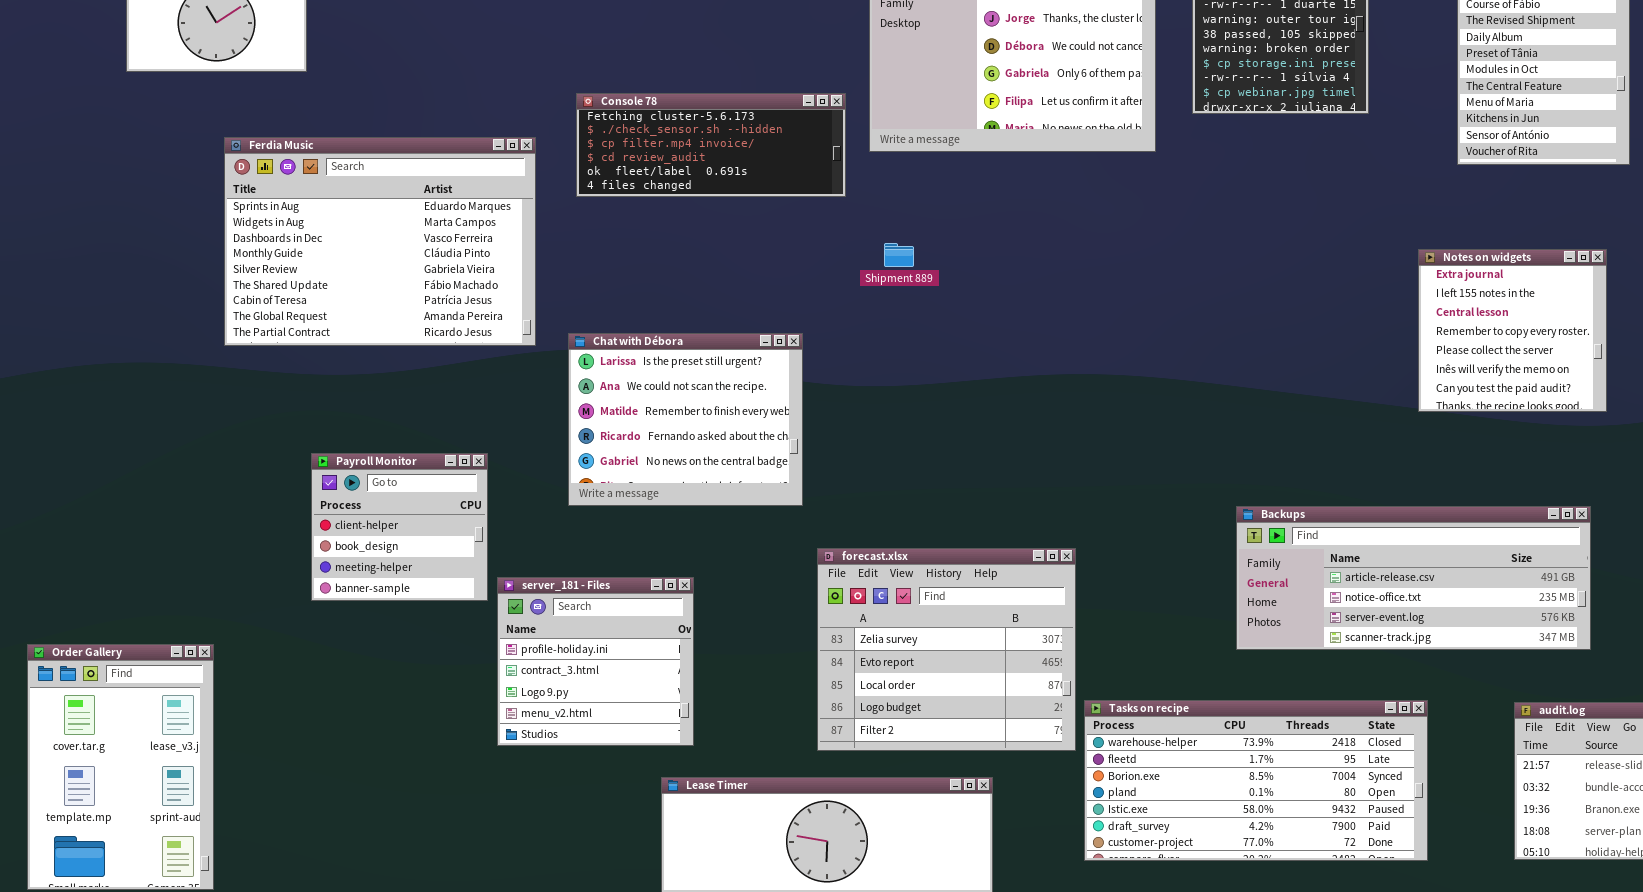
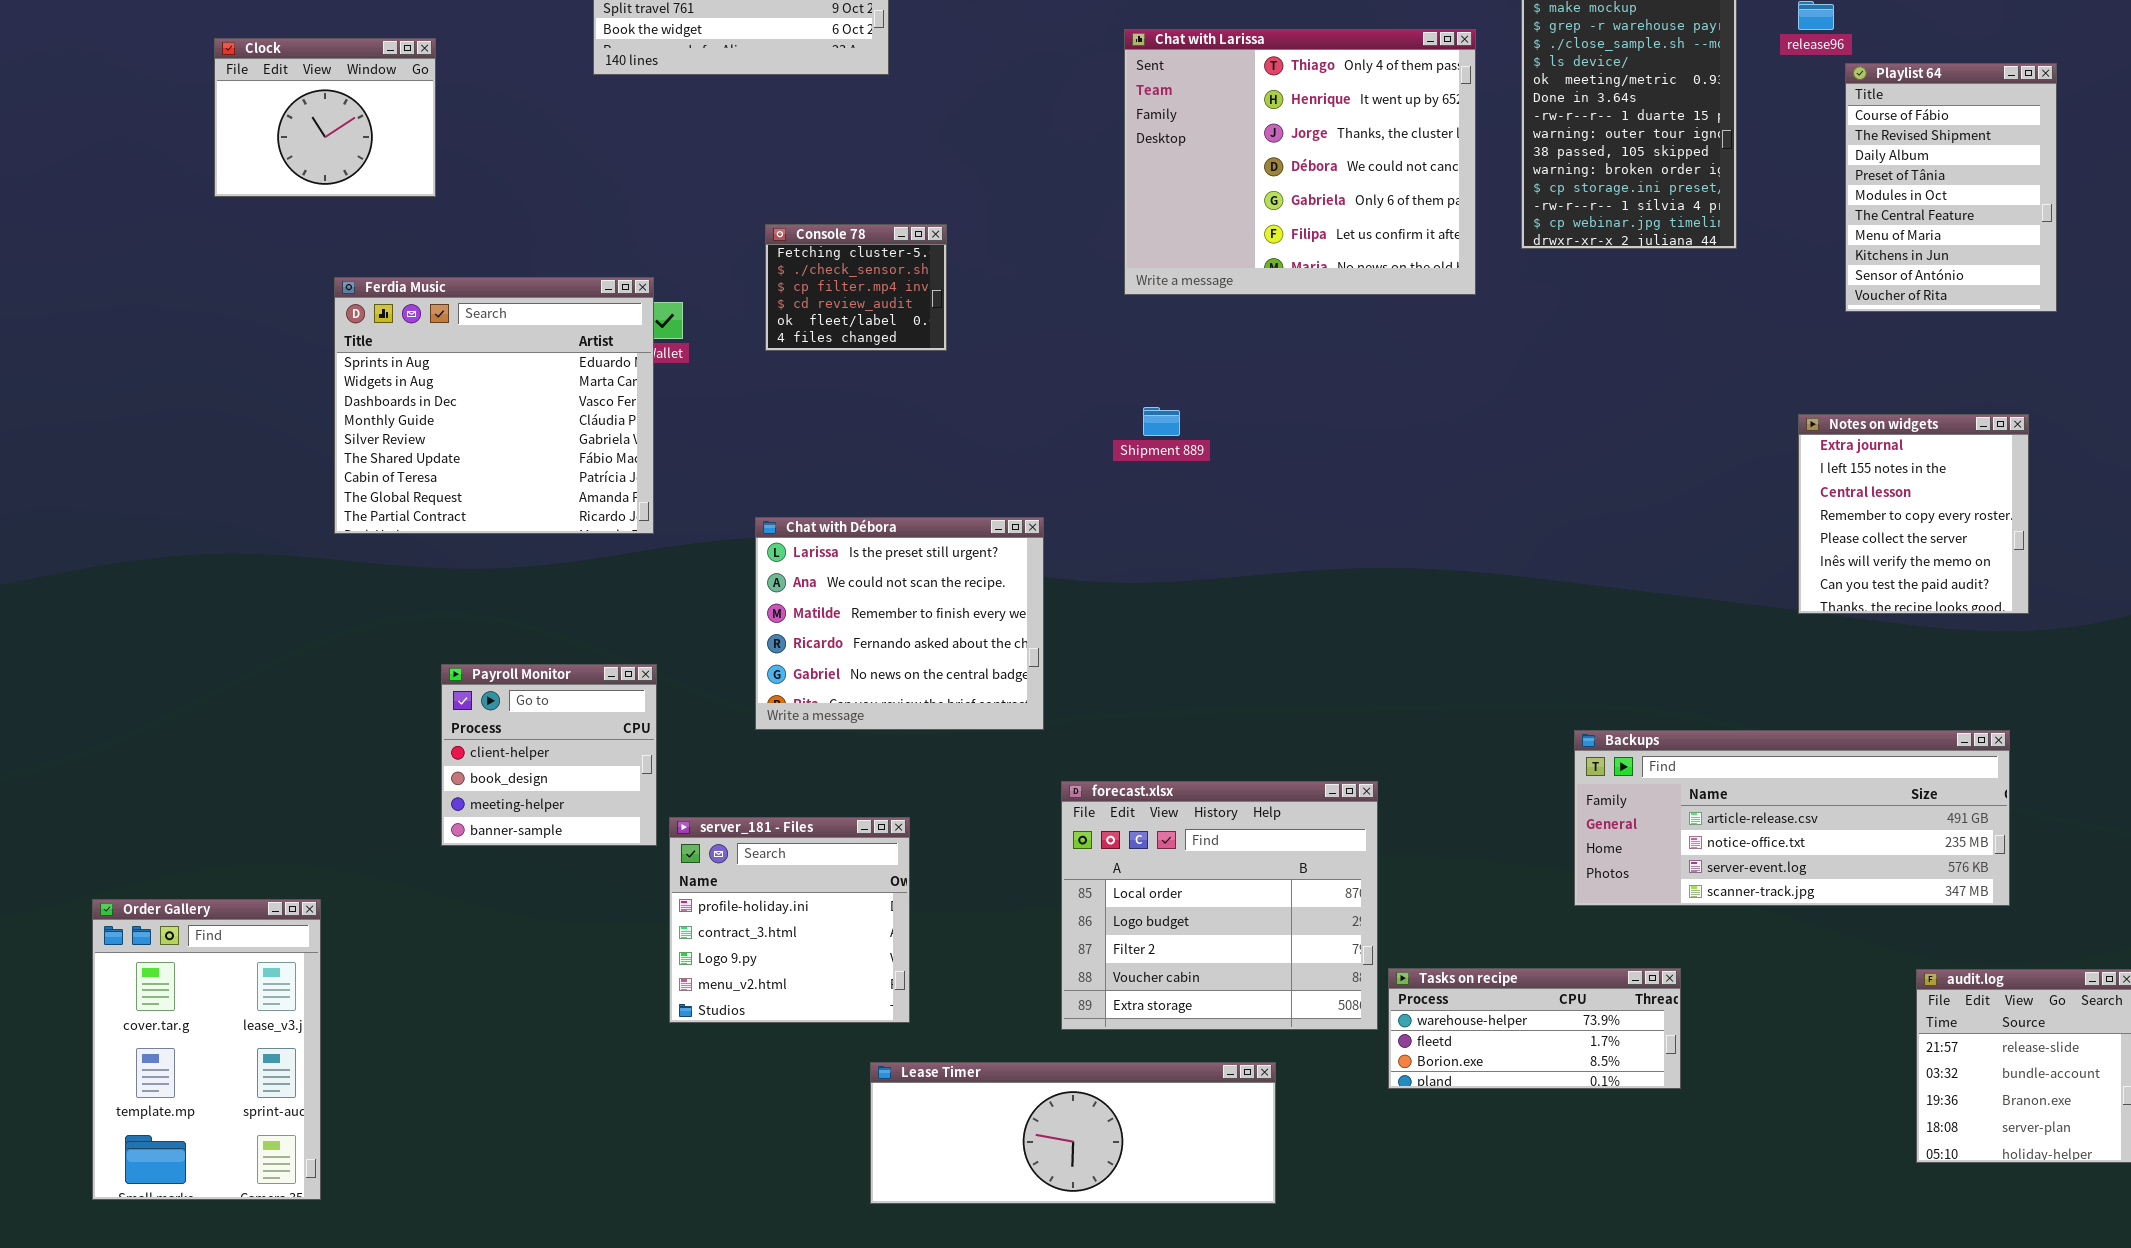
Console 78: [576,93,846,197] -> [765,224,947,351], resized
Ferdia Music: [224,137,536,346] -> [334,277,654,534], resized
forecast.xlsx: [817,548,1076,751] -> [1061,781,1378,1030], scrolled down 2 rows
Tasks on recipe: [1084,700,1428,861] -> [1388,968,1681,1089], resized

